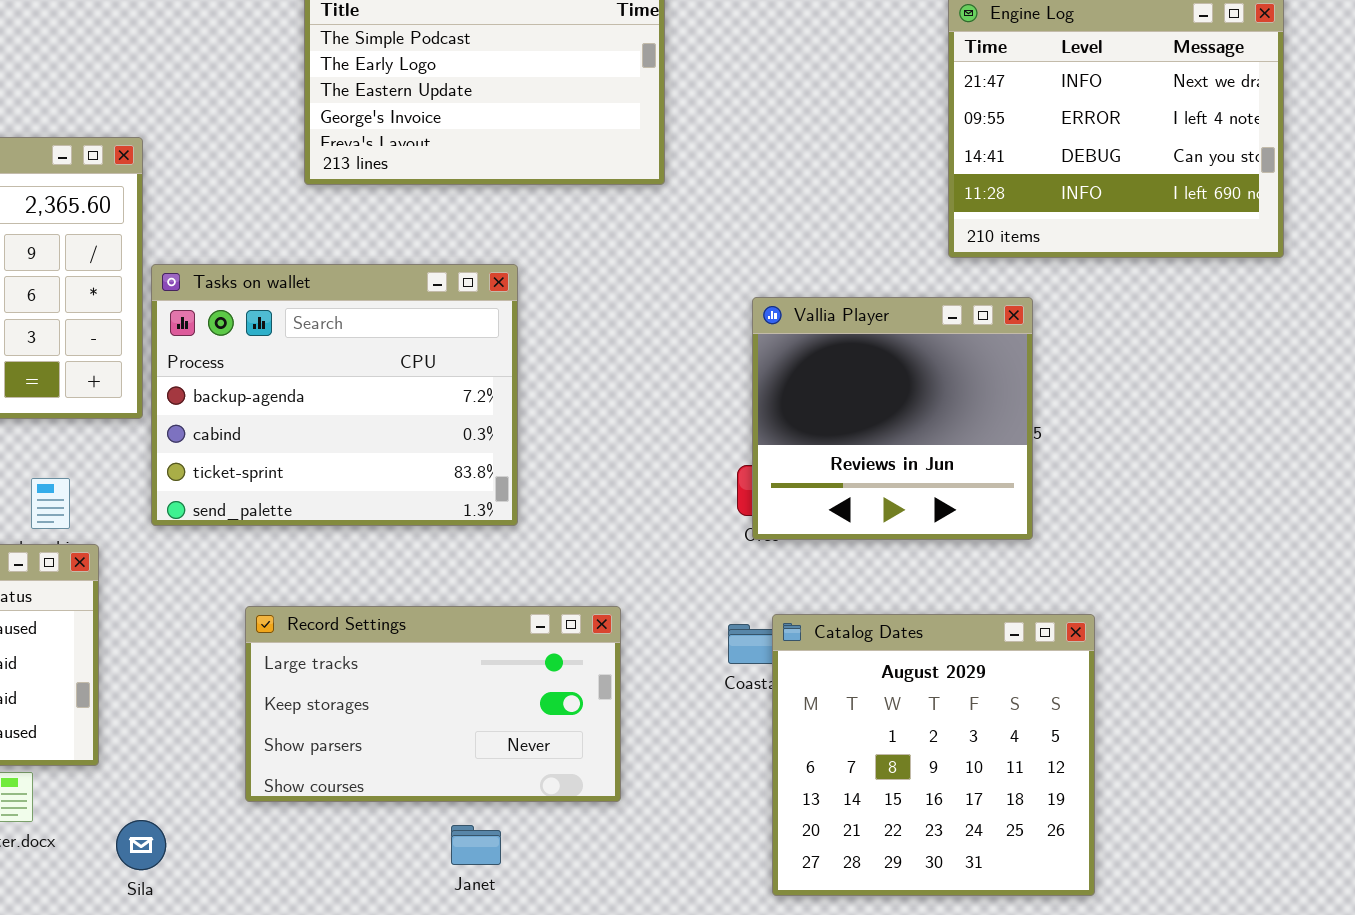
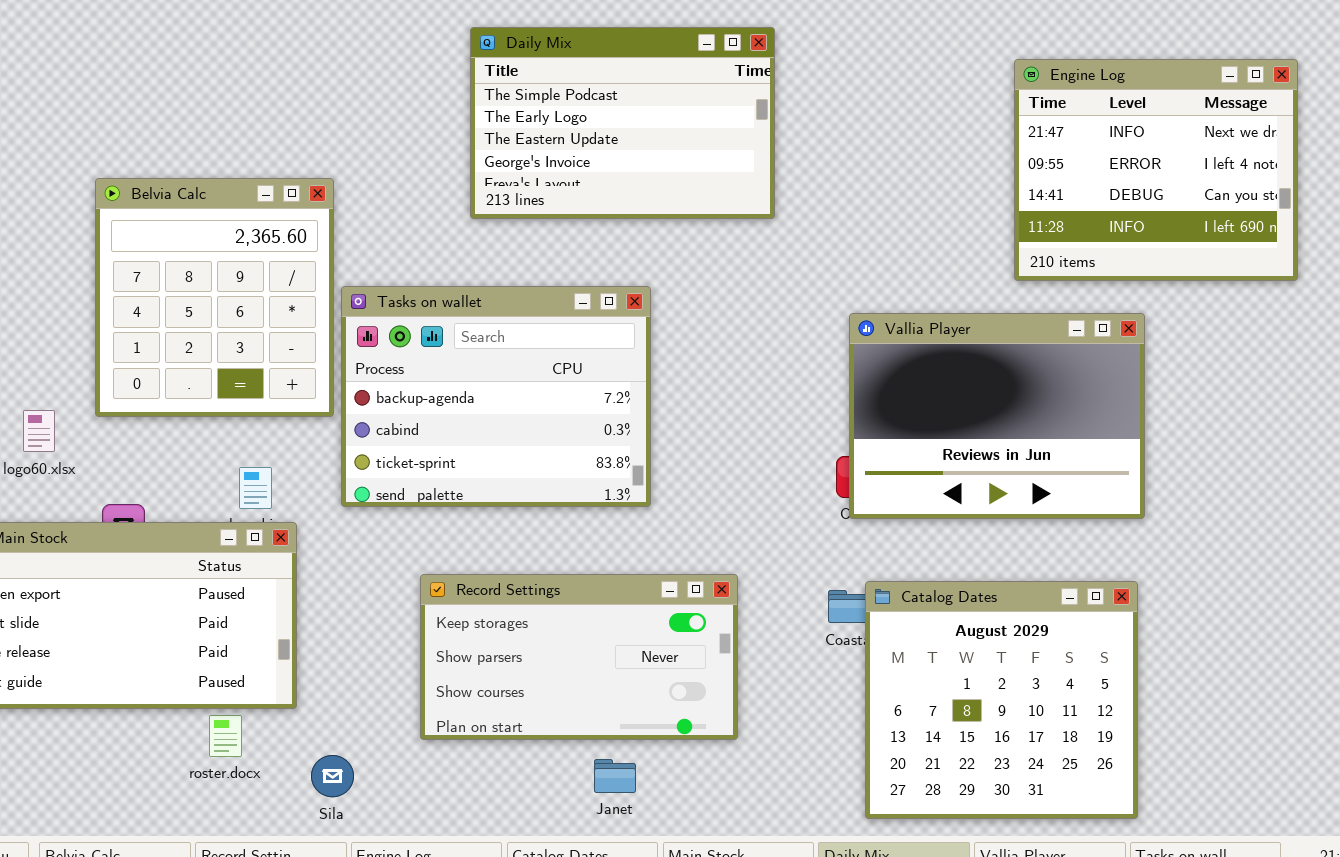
Vallia Player: [752,297,1033,540] -> [849,313,1145,519], resized
Record Settings: [245,606,621,802] -> [420,574,738,740], scrolled down 1 row

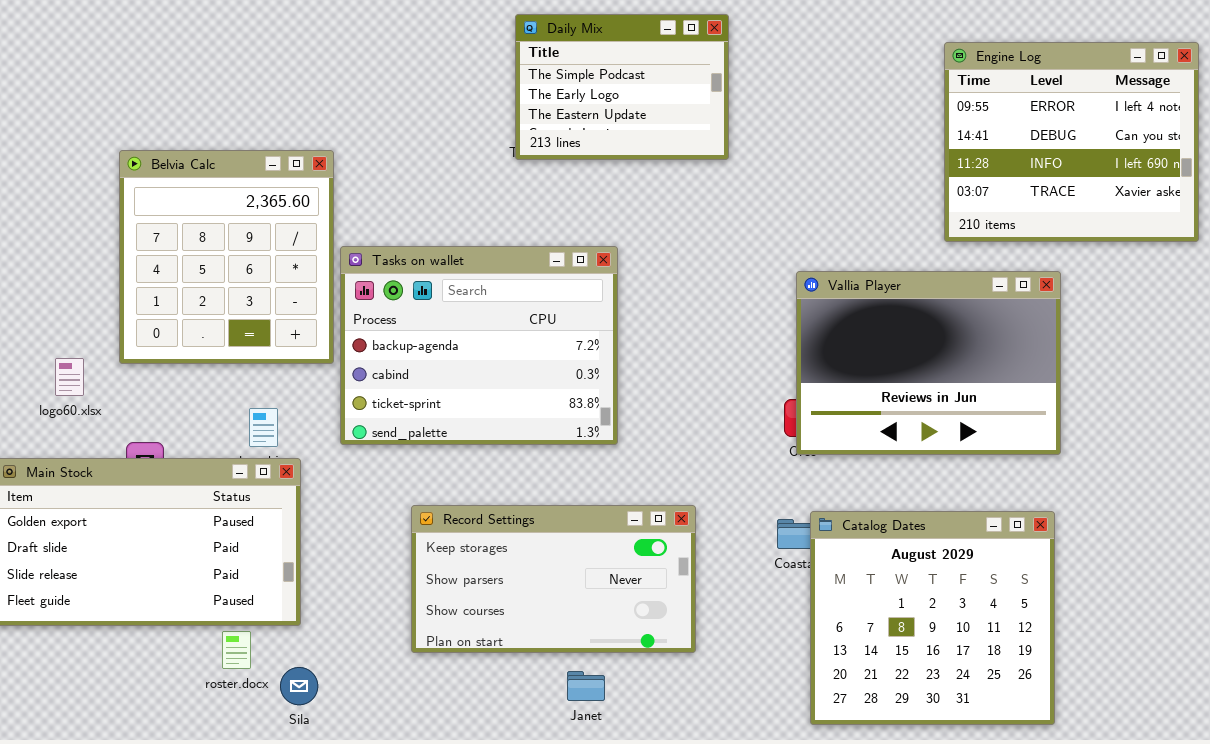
Daily Mix: [470,27,775,219] -> [515,14,729,160], resized
Engine Log: [1014,59,1298,281] -> [944,42,1199,242], scrolled down 1 row
Sila: [311,755,354,797] -> [280,667,318,705], moved

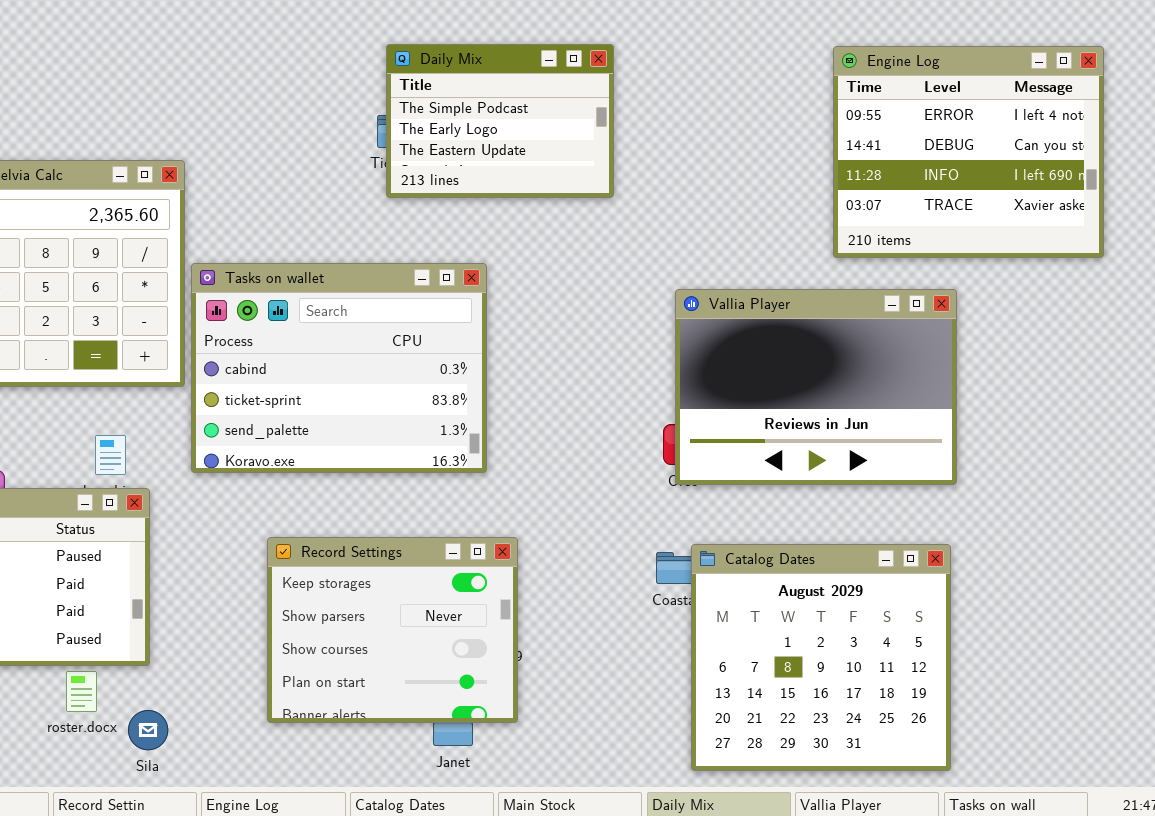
Daily Mix: [515,14,729,160] -> [386,44,614,198], moved
Tasks on wallet: [340,246,618,445] -> [191,263,487,473], scrolled down 1 row
Record Settings: [411,505,696,653] -> [267,537,518,723], resized

